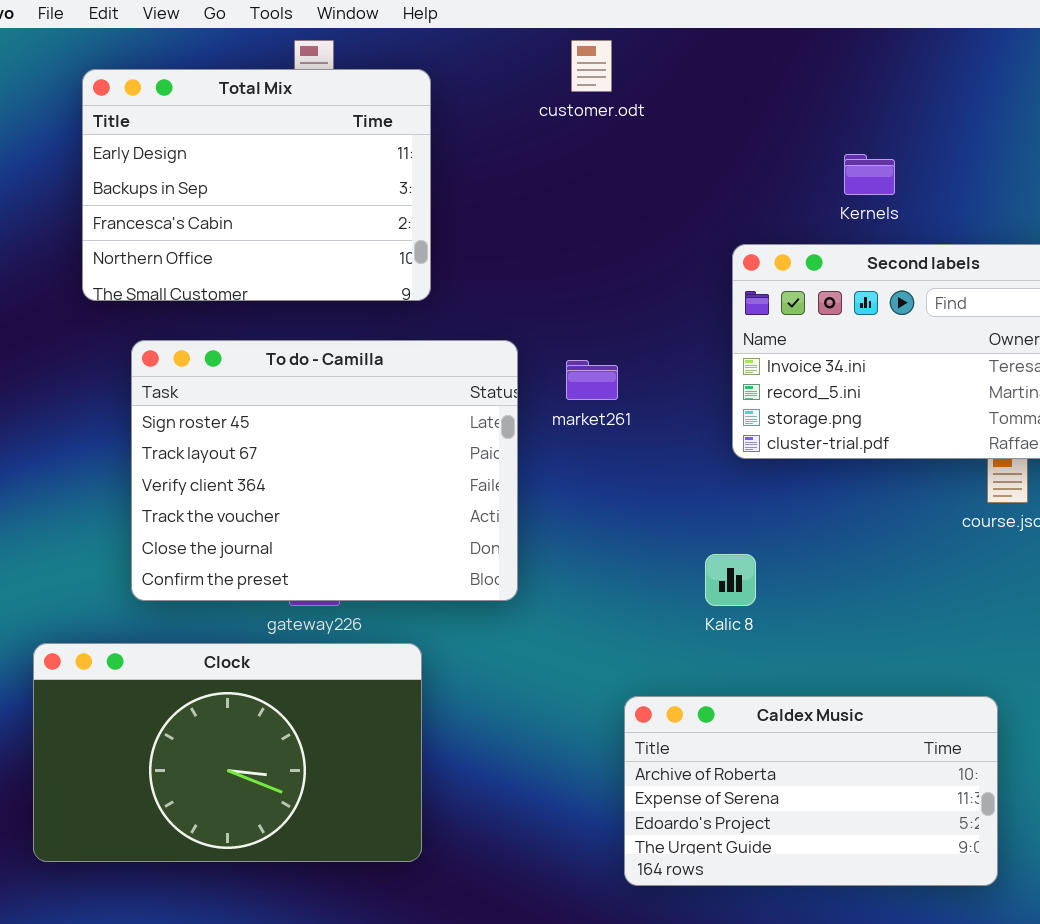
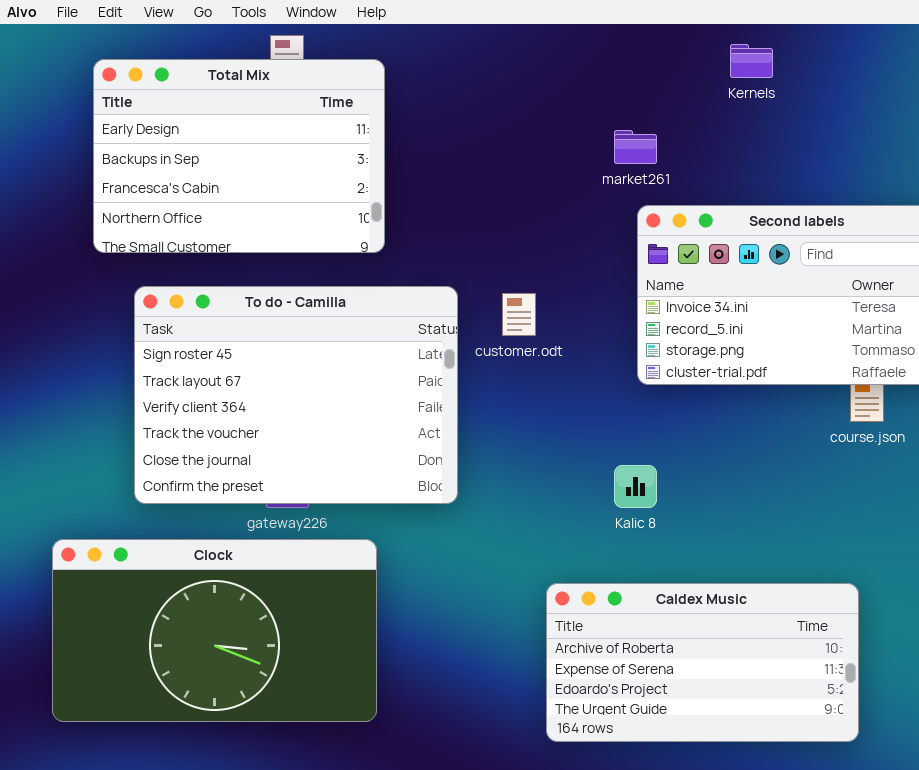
customer.odt: [571,40,612,92] -> [502,293,536,336], moved
Kernels: [844,154,895,195] -> [730,44,773,78], moved
market261: [566,360,618,400] -> [614,130,657,164], moved

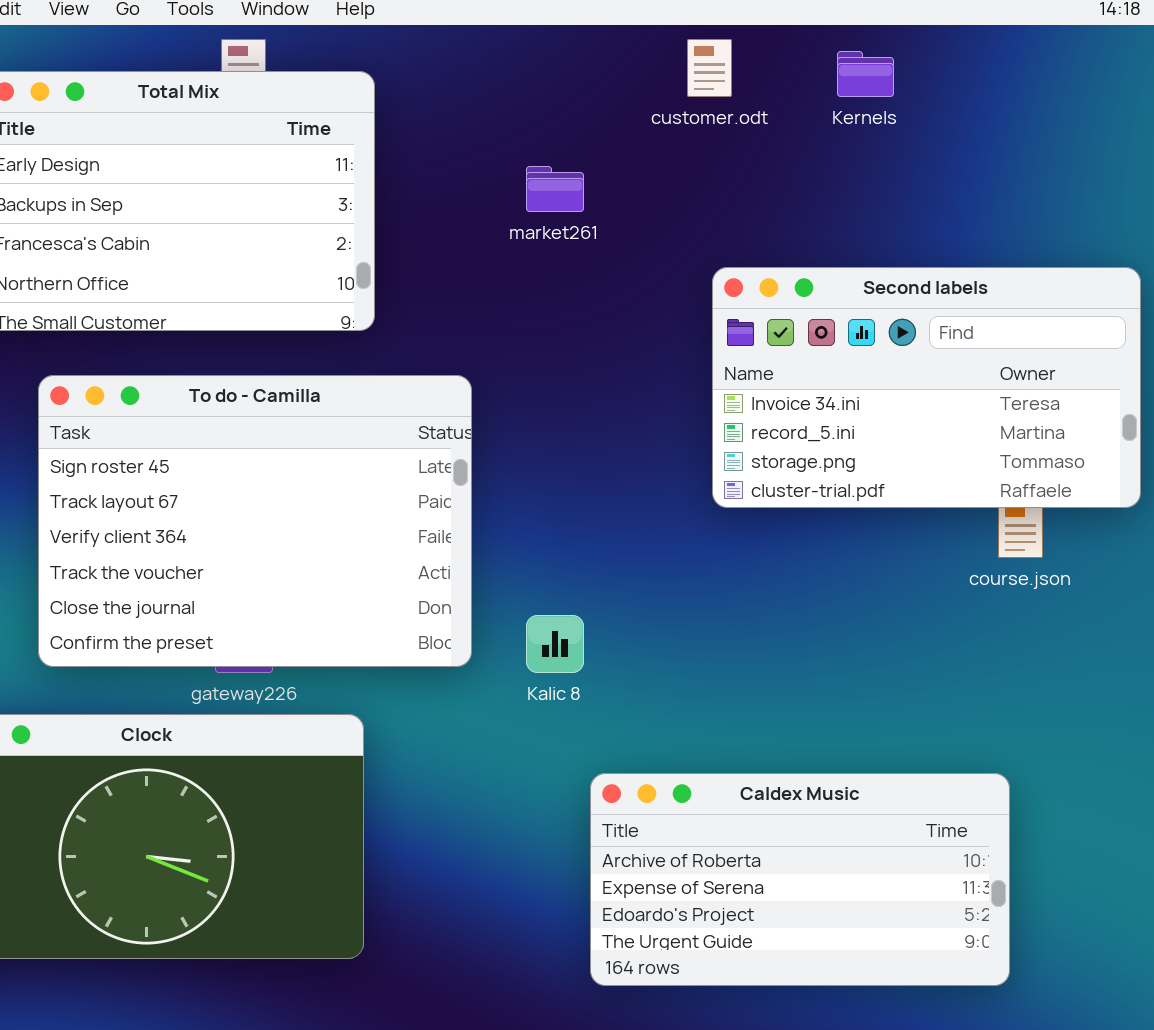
market261: [614,130,657,164] -> [526,166,584,212], moved
customer.odt: [502,293,536,336] -> [687,39,732,97], moved
Kalic 8: [614,465,657,508] -> [526,615,584,673], moved

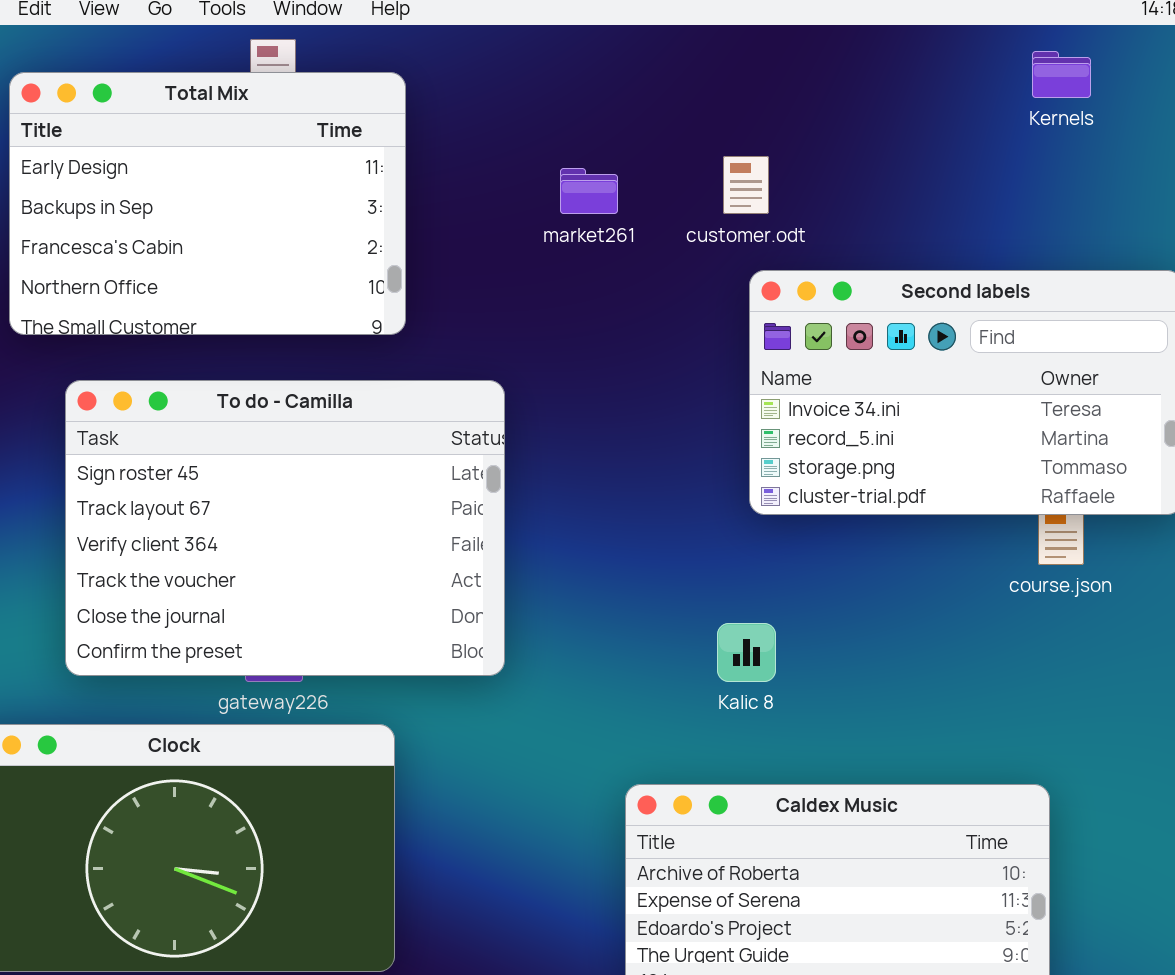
customer.odt: [687,39,732,97] -> [723,156,769,214], moved
Kernels: [837,51,894,97] -> [1032,51,1091,98], moved
Kalic 8: [526,615,584,673] -> [717,623,776,682], moved

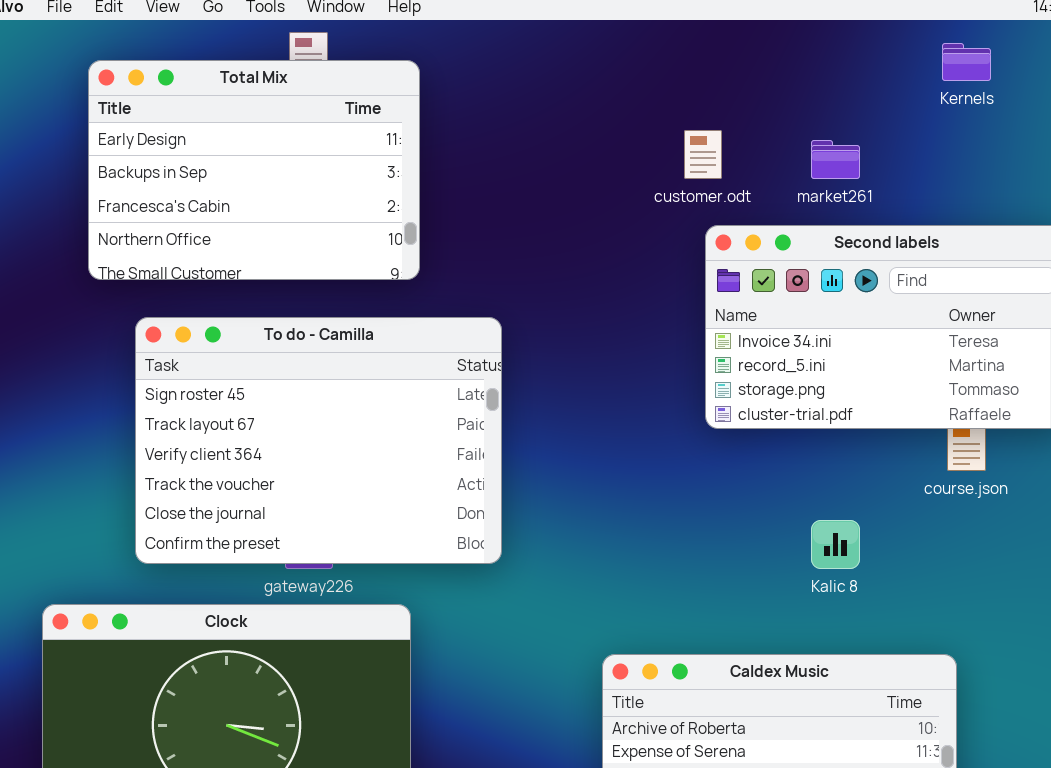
market261: [560,168,618,214] -> [811,140,860,179], moved
Kalic 8: [717,623,776,682] -> [811,520,860,569], moved

